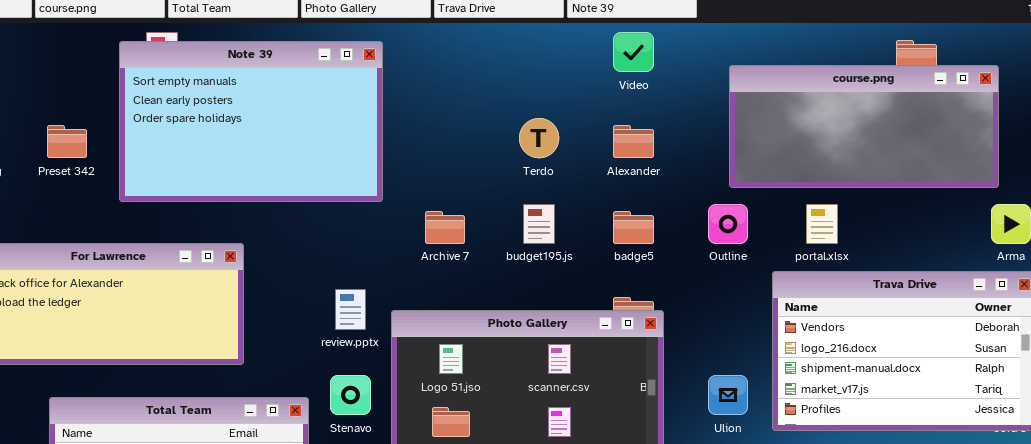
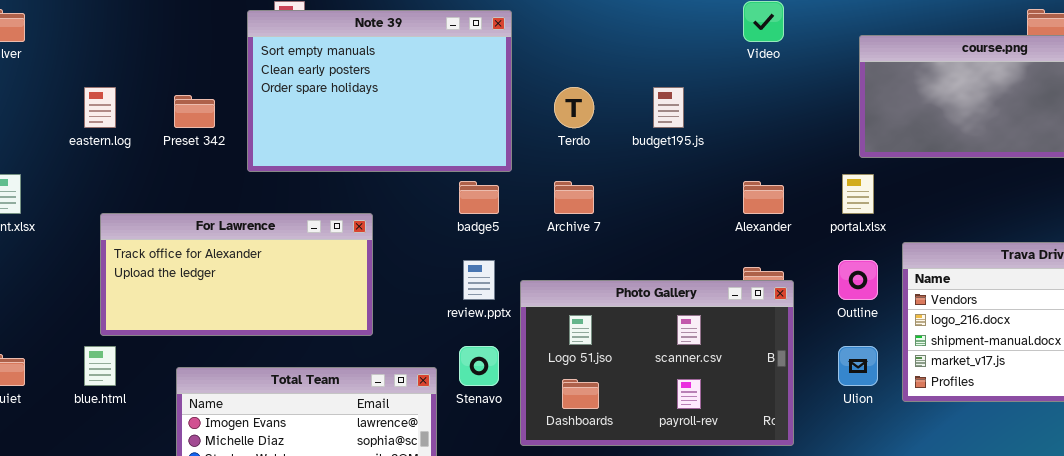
Terdo: [519,118,559,158] -> [554,87,594,128], moved
Alexander: [613,125,654,158] -> [743,181,784,214], moved
budget195.js: [523,204,555,244] -> [653,87,684,128], moved
Outline: [708,204,748,244] -> [838,260,878,300], moved
portal.xlsx: [806,204,838,244] -> [842,174,874,214], moved
badge5: [613,211,654,244] -> [459,181,499,214], moved

